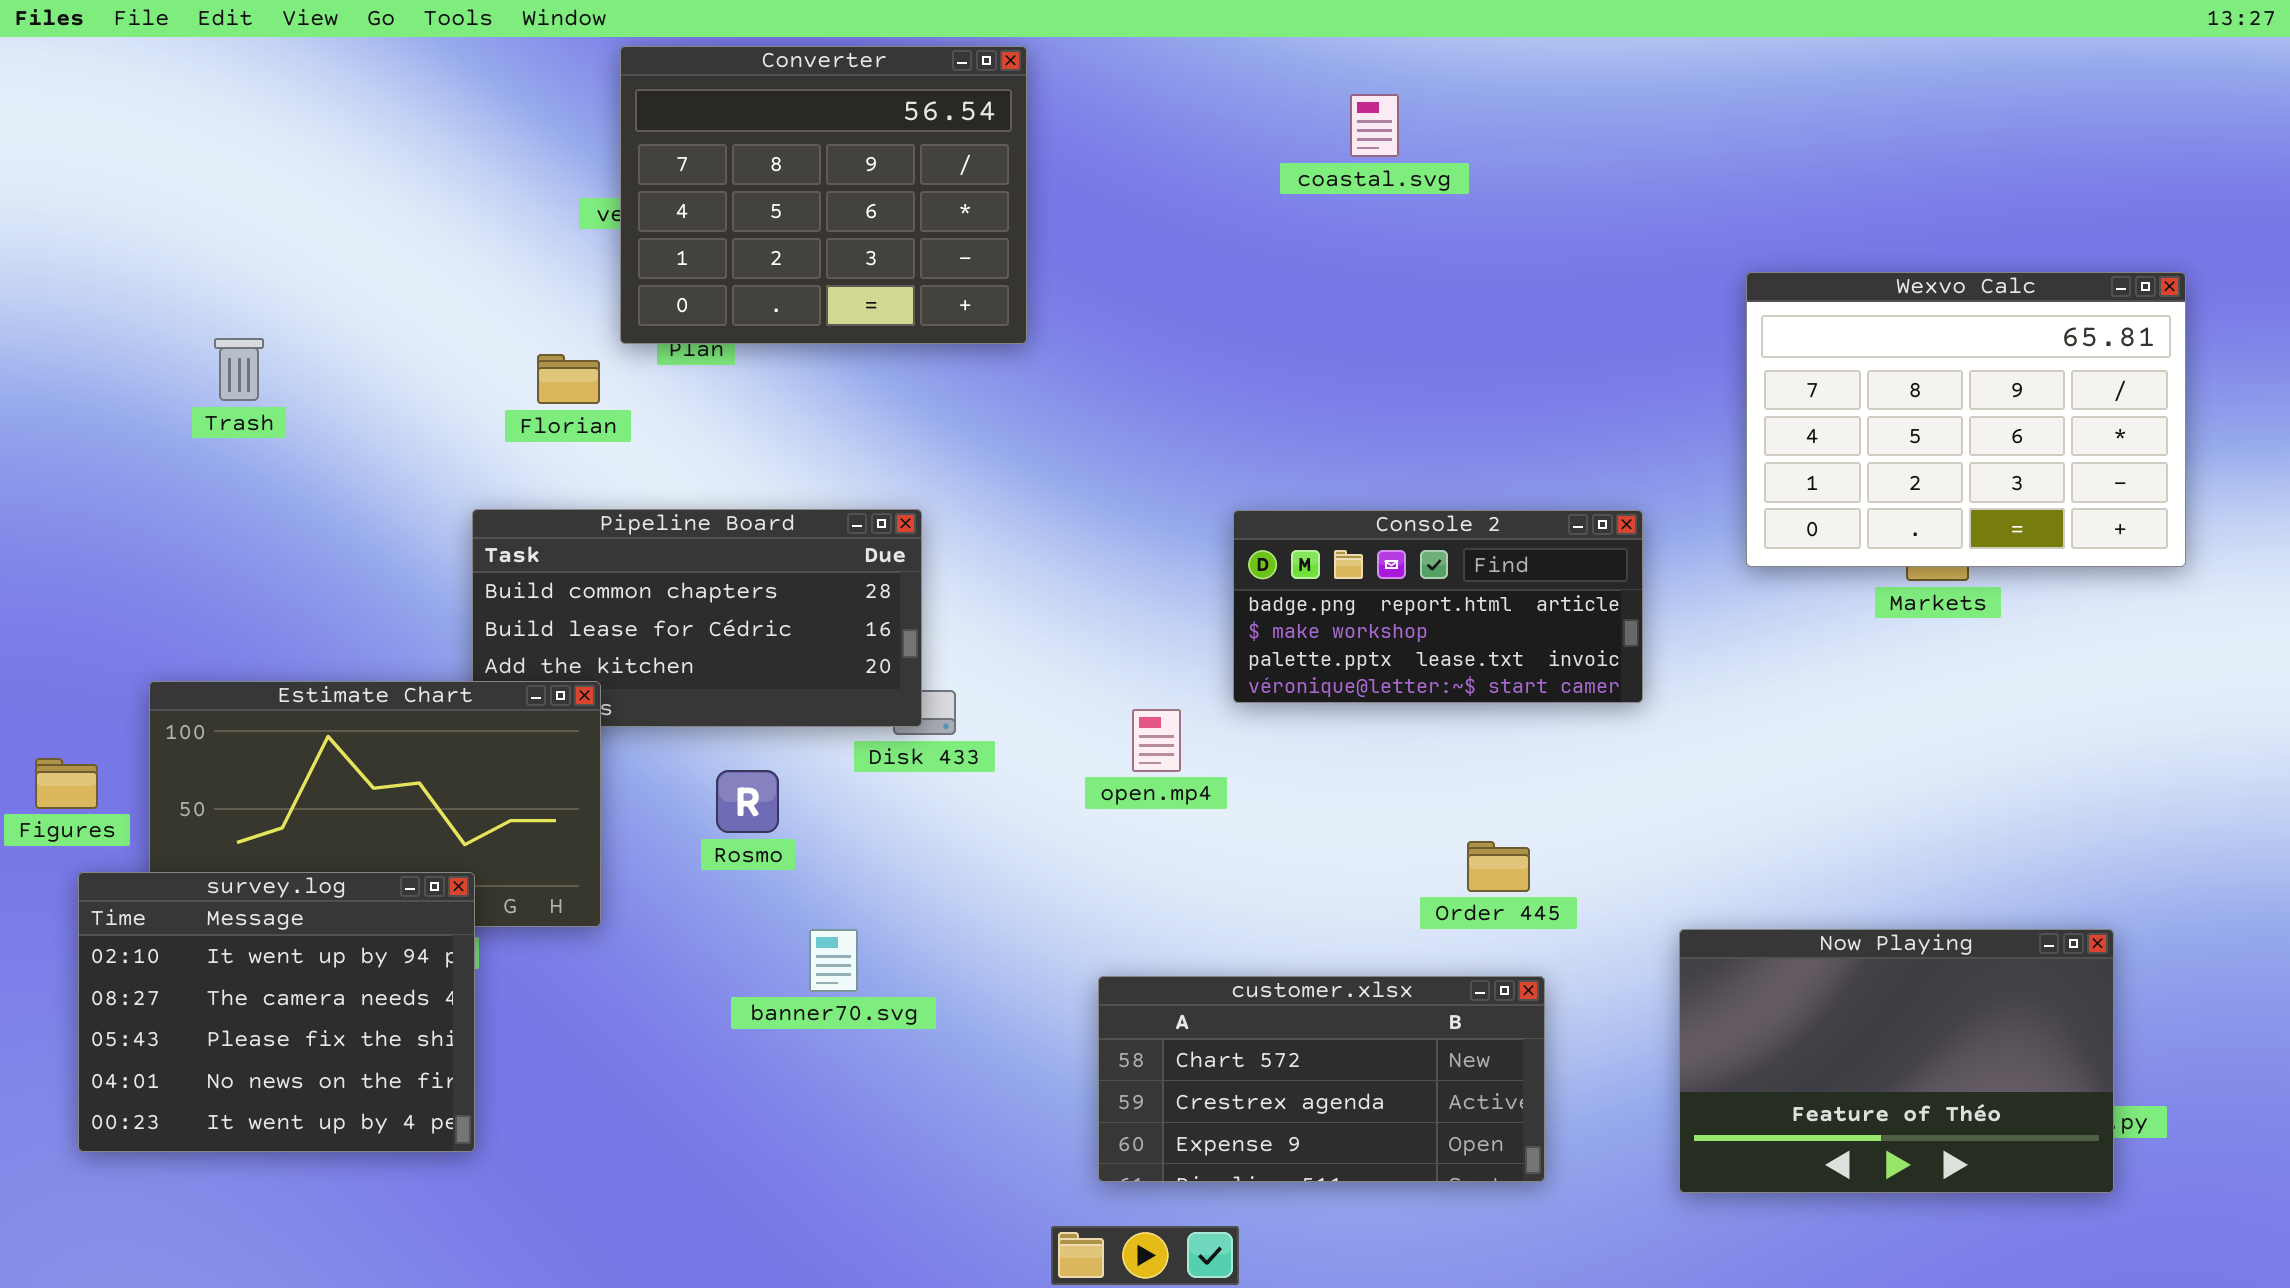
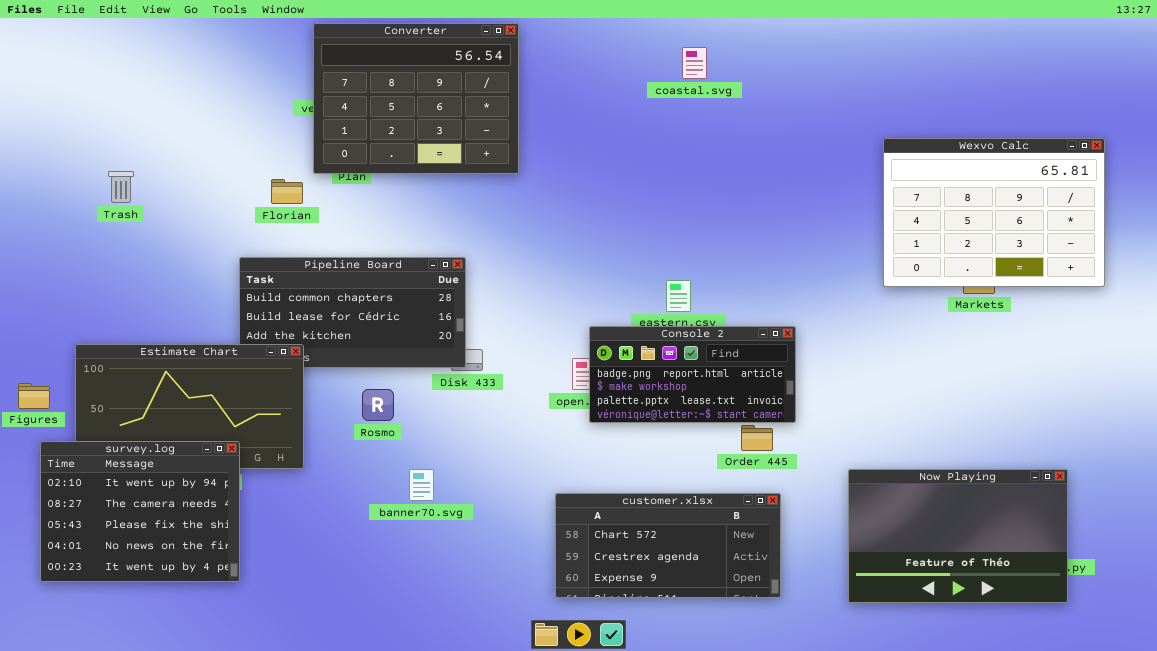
Console 2: [1233,510,1643,703] -> [589,326,796,423], moved

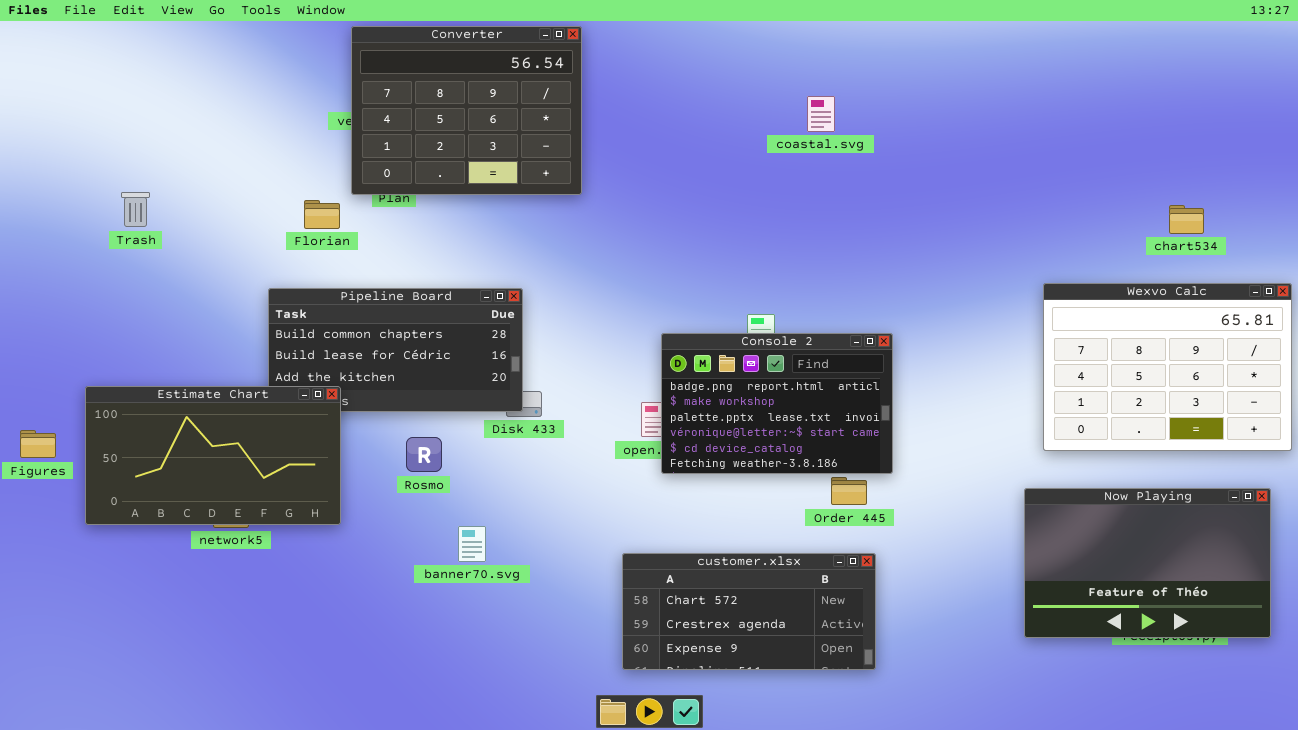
coastal.svg: [682,47,707,79] -> [807,96,835,132], moved
Wexvo Calc: [883,138,1105,287] -> [1043,283,1292,451], moved
Console 2: [589,326,796,423] -> [661,333,893,474], resized
survey.log: [40,441,240,582] -> none, closed
Now Playing: [848,469,1068,603] -> [1024,488,1271,638], moved

